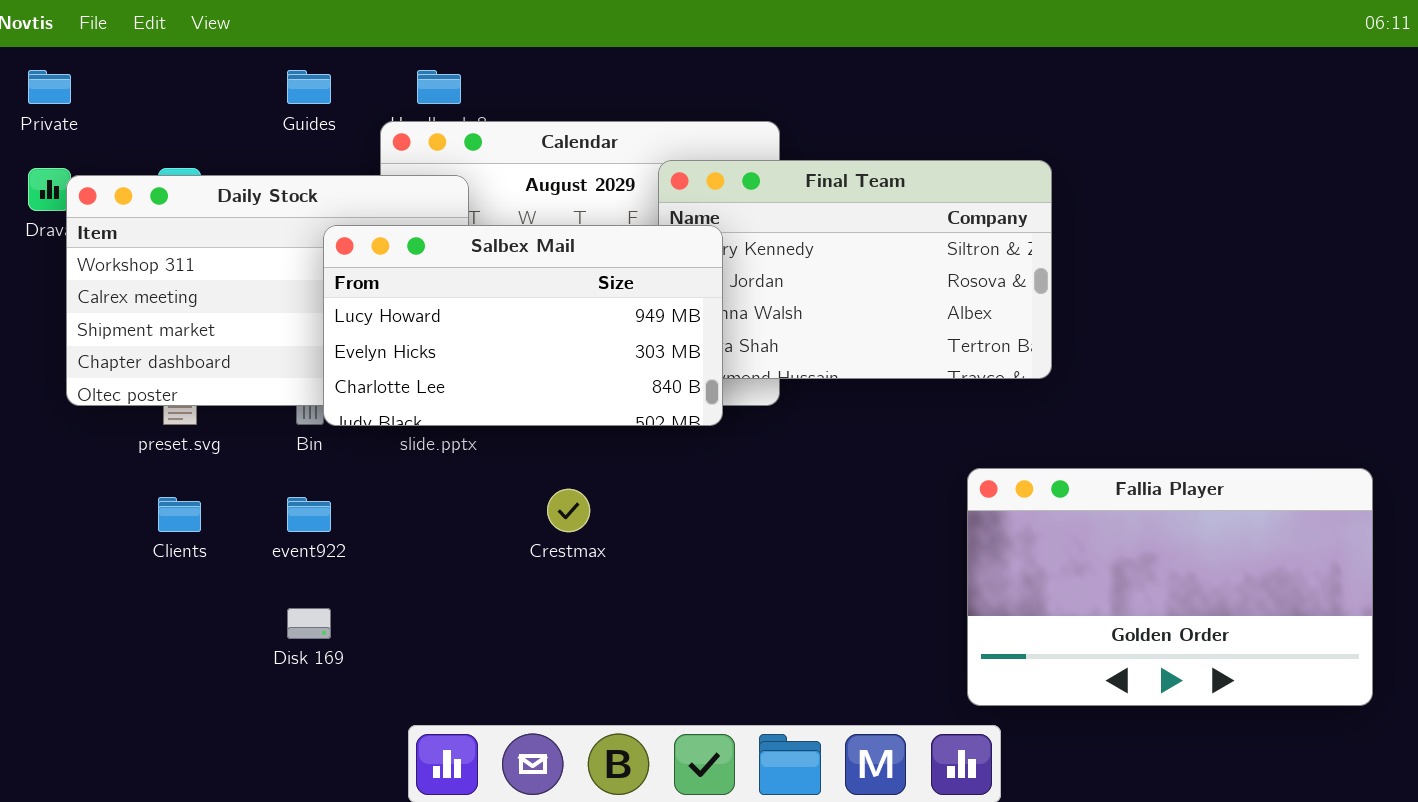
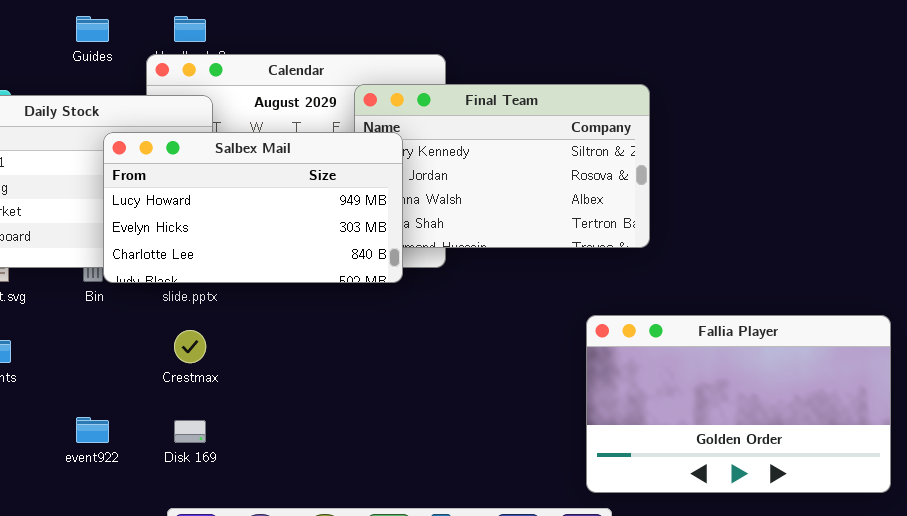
Crestmax: [547,489,590,532] -> [174,330,206,363], moved
event922: [287,497,331,532] -> [76,417,109,443], moved
Disk 169: [287,608,331,639] -> [174,420,206,443], moved

